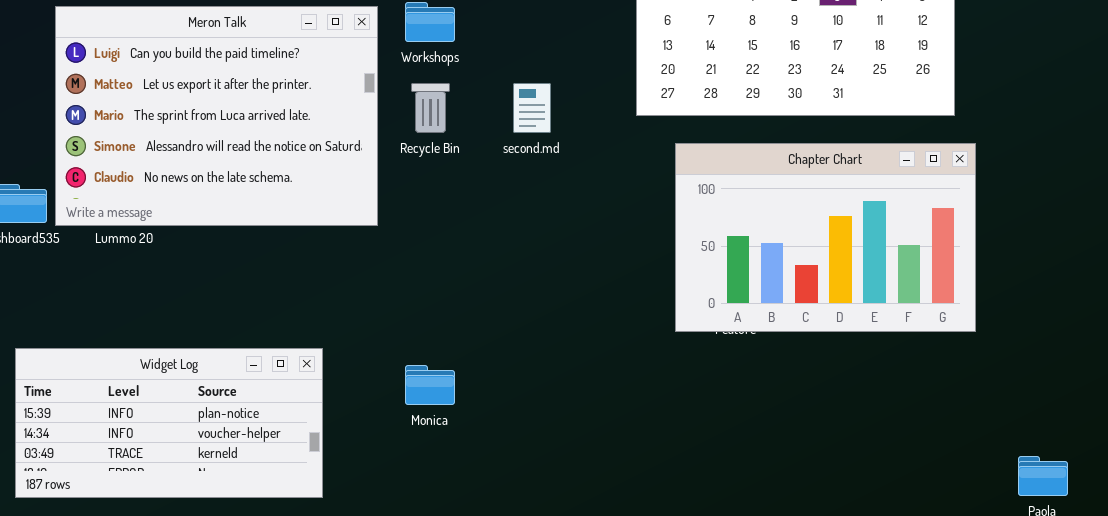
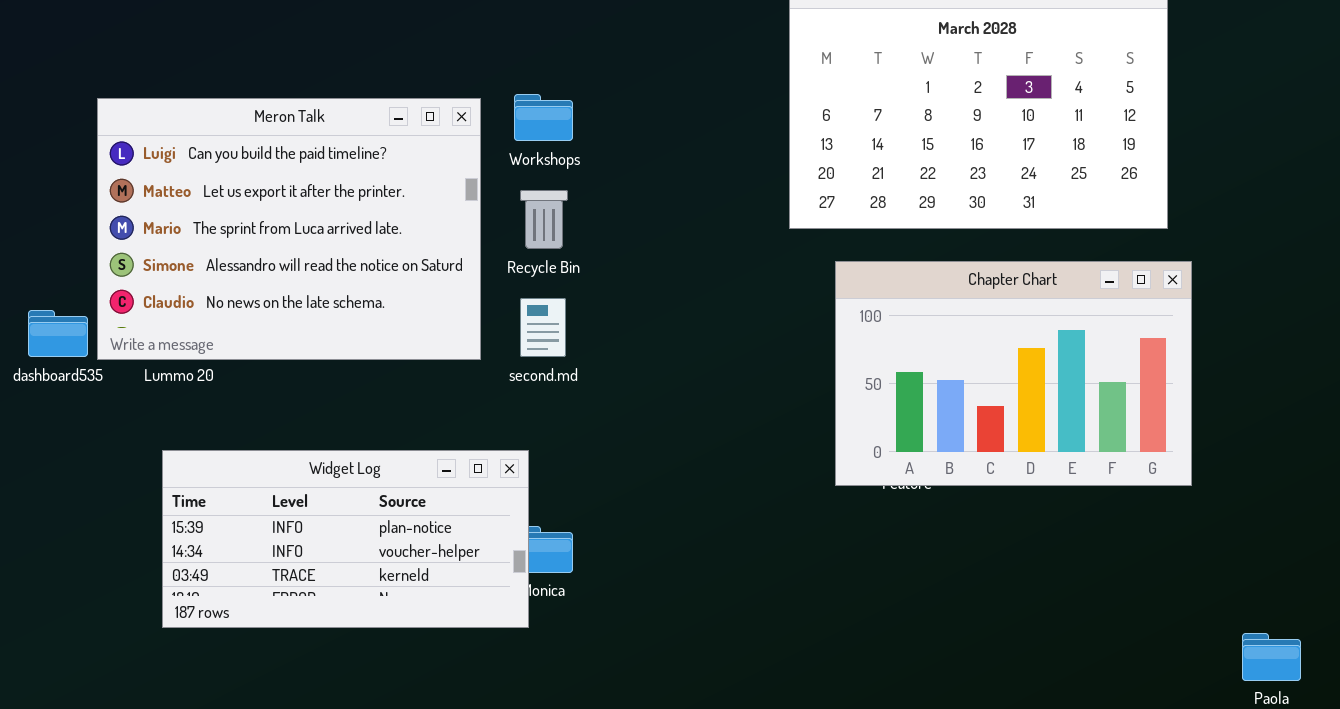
second.md: [513,83,551,133] -> [520,298,566,357], moved
Widget Log: [15,348,323,498] -> [162,450,529,628], moved

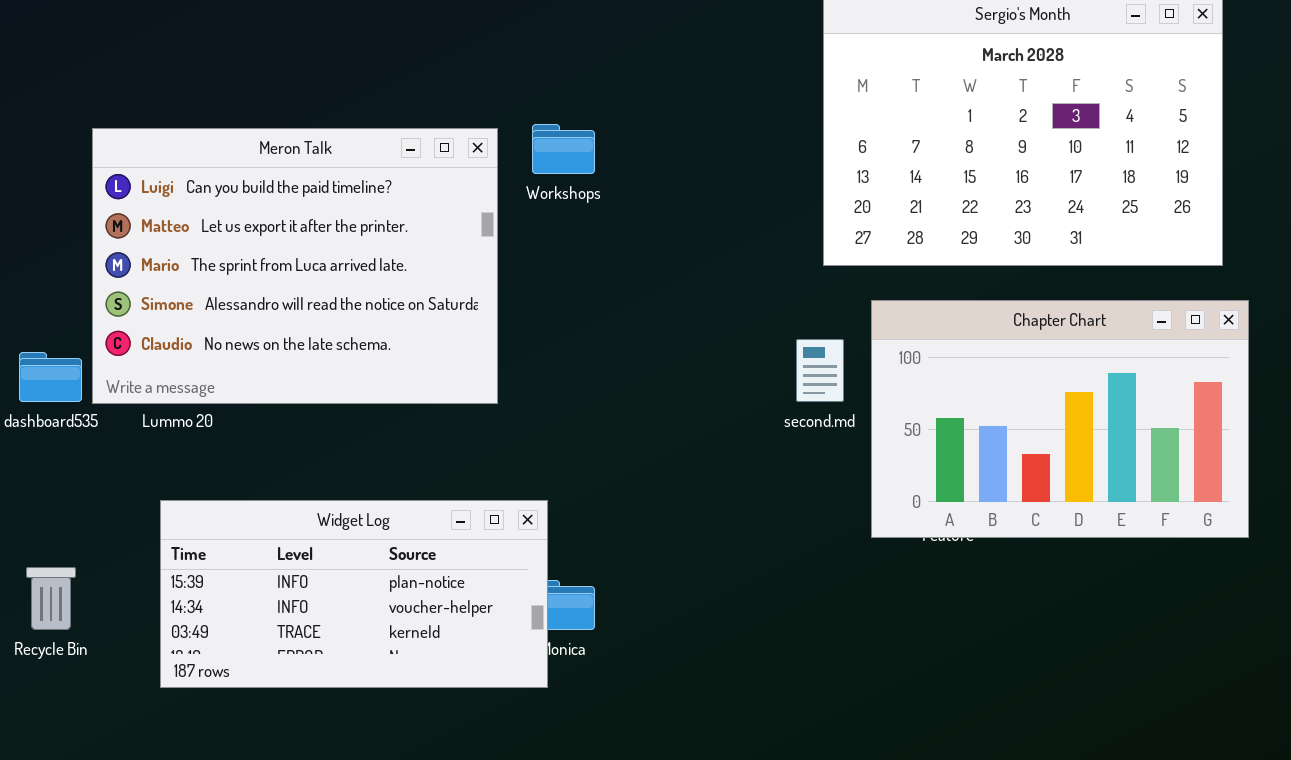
Recycle Bin: [520,190,568,249] -> [26,567,76,630], moved
second.md: [520,298,566,357] -> [796,339,844,402], moved

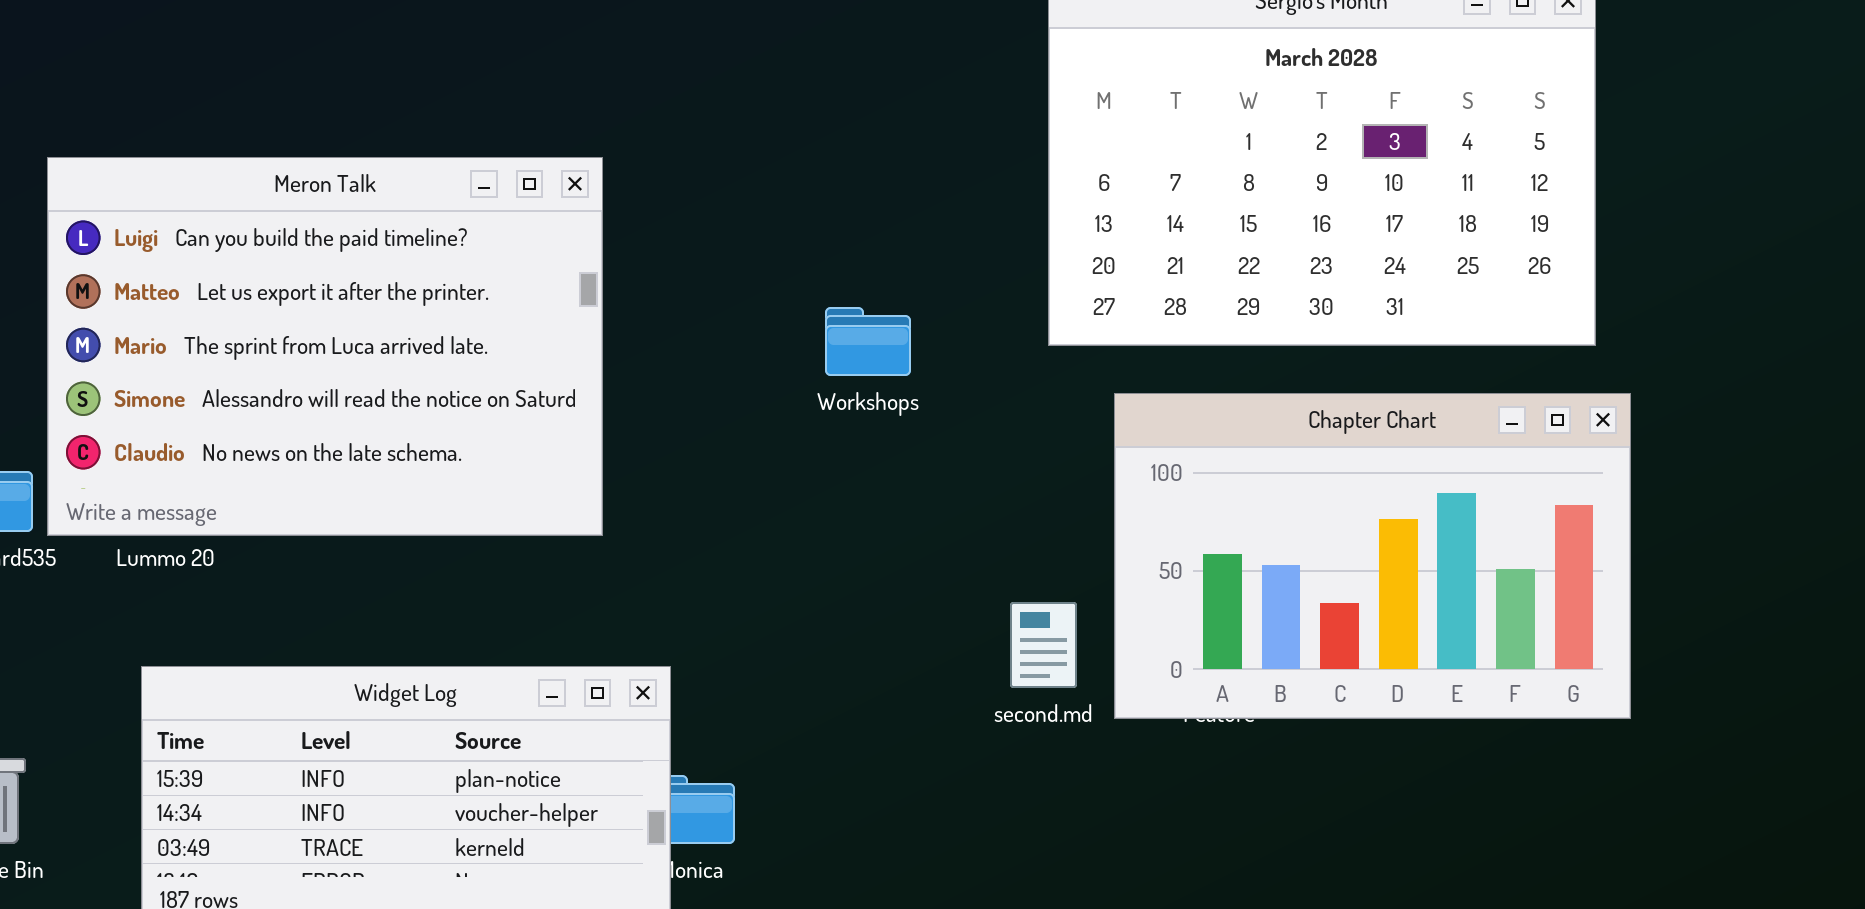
Workshops: [532,124,595,174] -> [825,307,911,376], moved
second.md: [796,339,844,402] -> [1010,602,1077,688], moved

